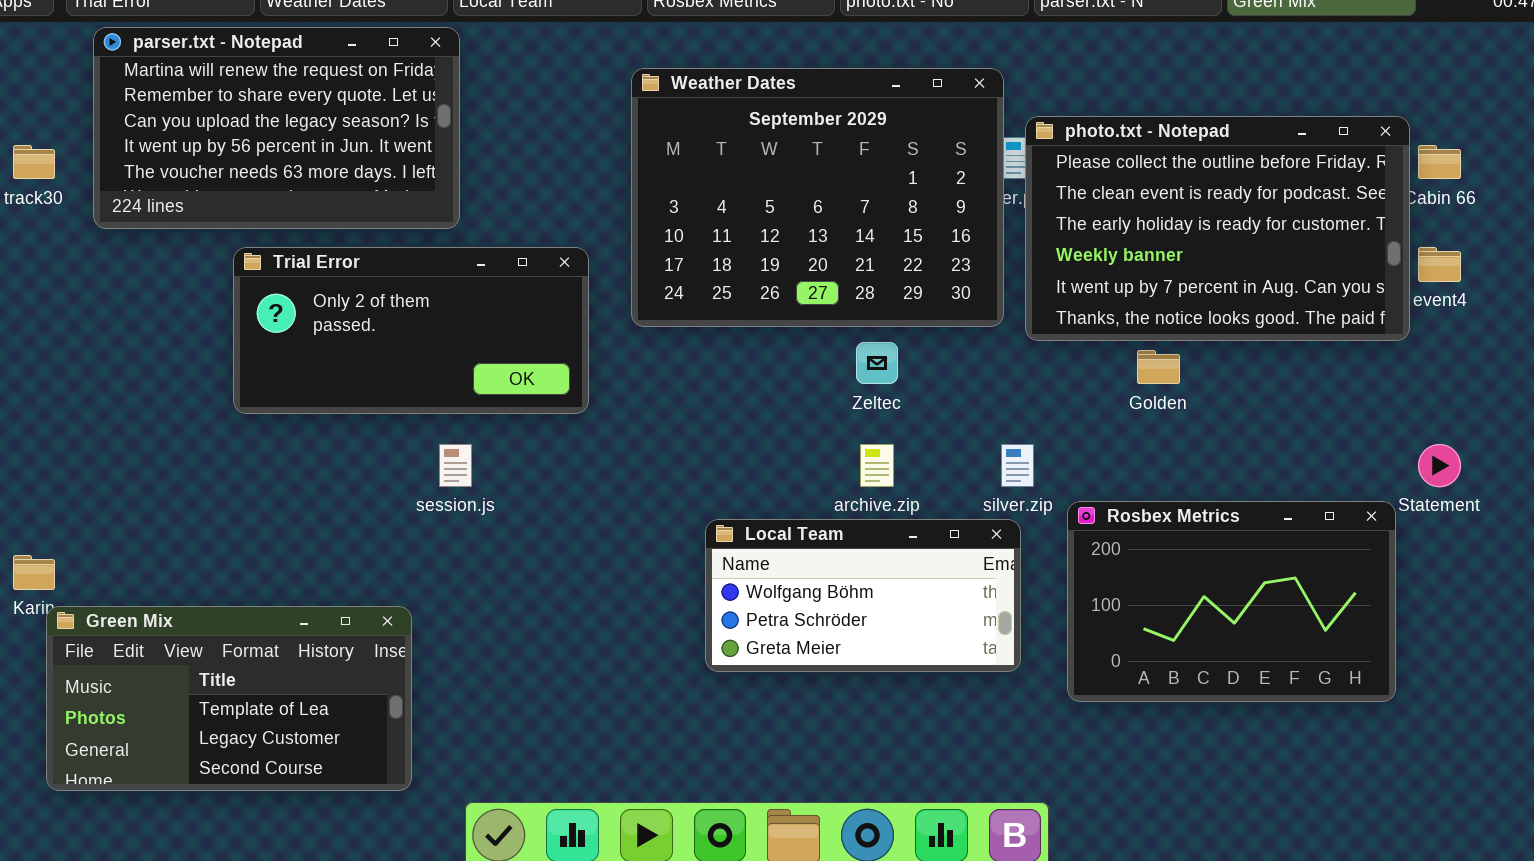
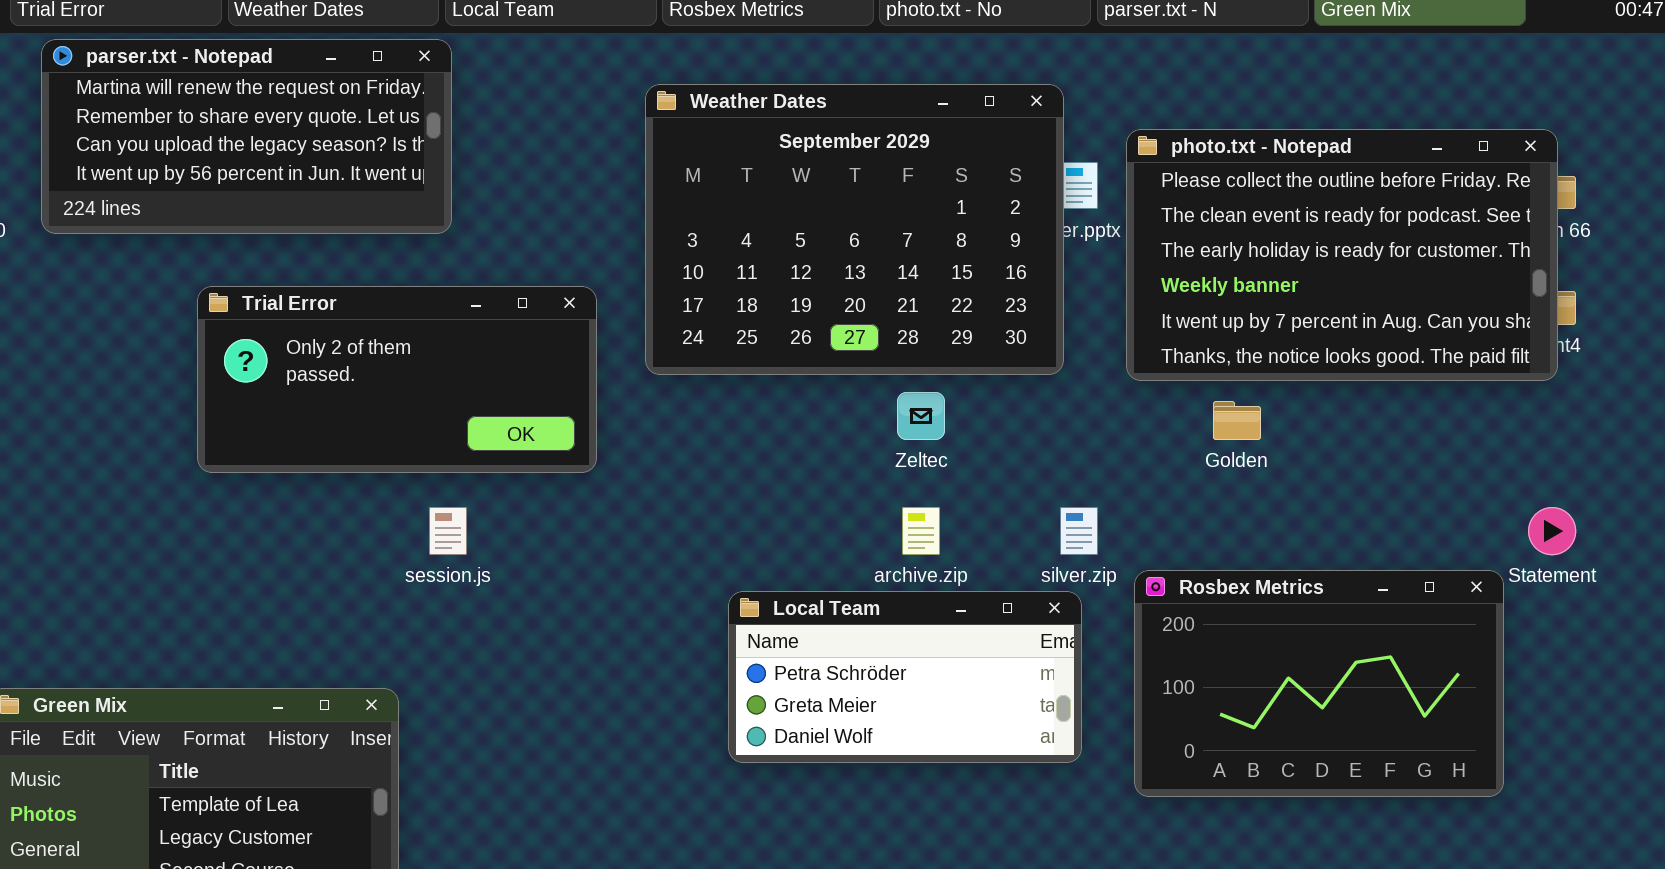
parser.txt - Notepad: [93,27,460,229] -> [41,39,452,234], resized
photo.txt - Notepad: [1025,116,1410,341] -> [1126,129,1558,381], moved
Local Team: [705,519,1021,672] -> [728,591,1082,763], scrolled down 1 row

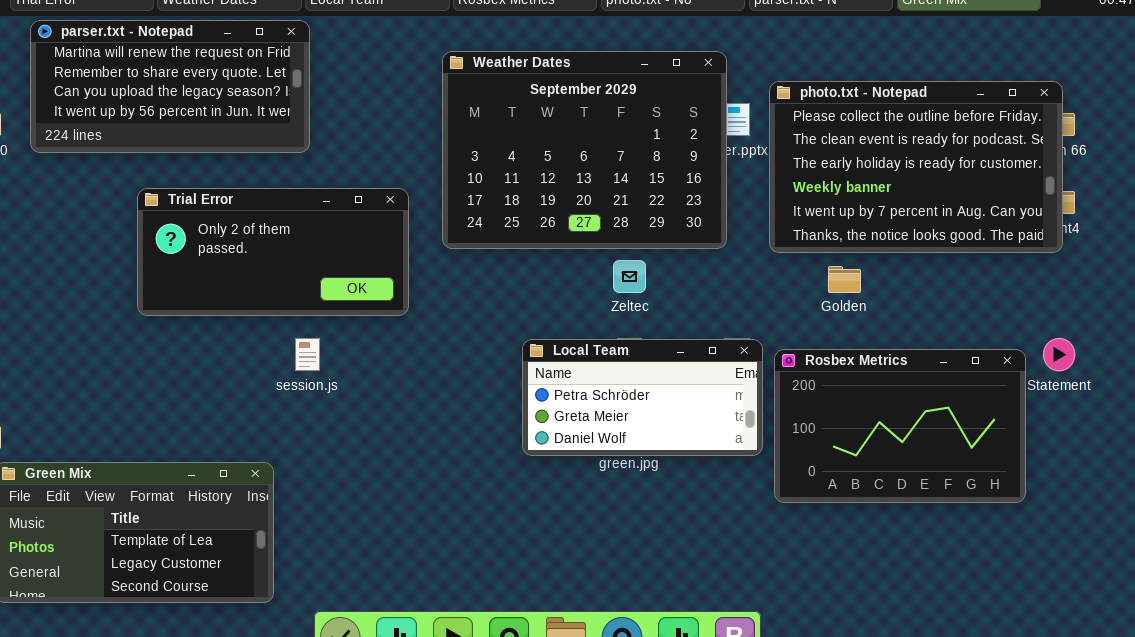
Rosbex Metrics: [1134,570,1504,797] -> [774,349,1026,503], moved
Local Team: [728,591,1082,763] -> [522,339,763,456], moved

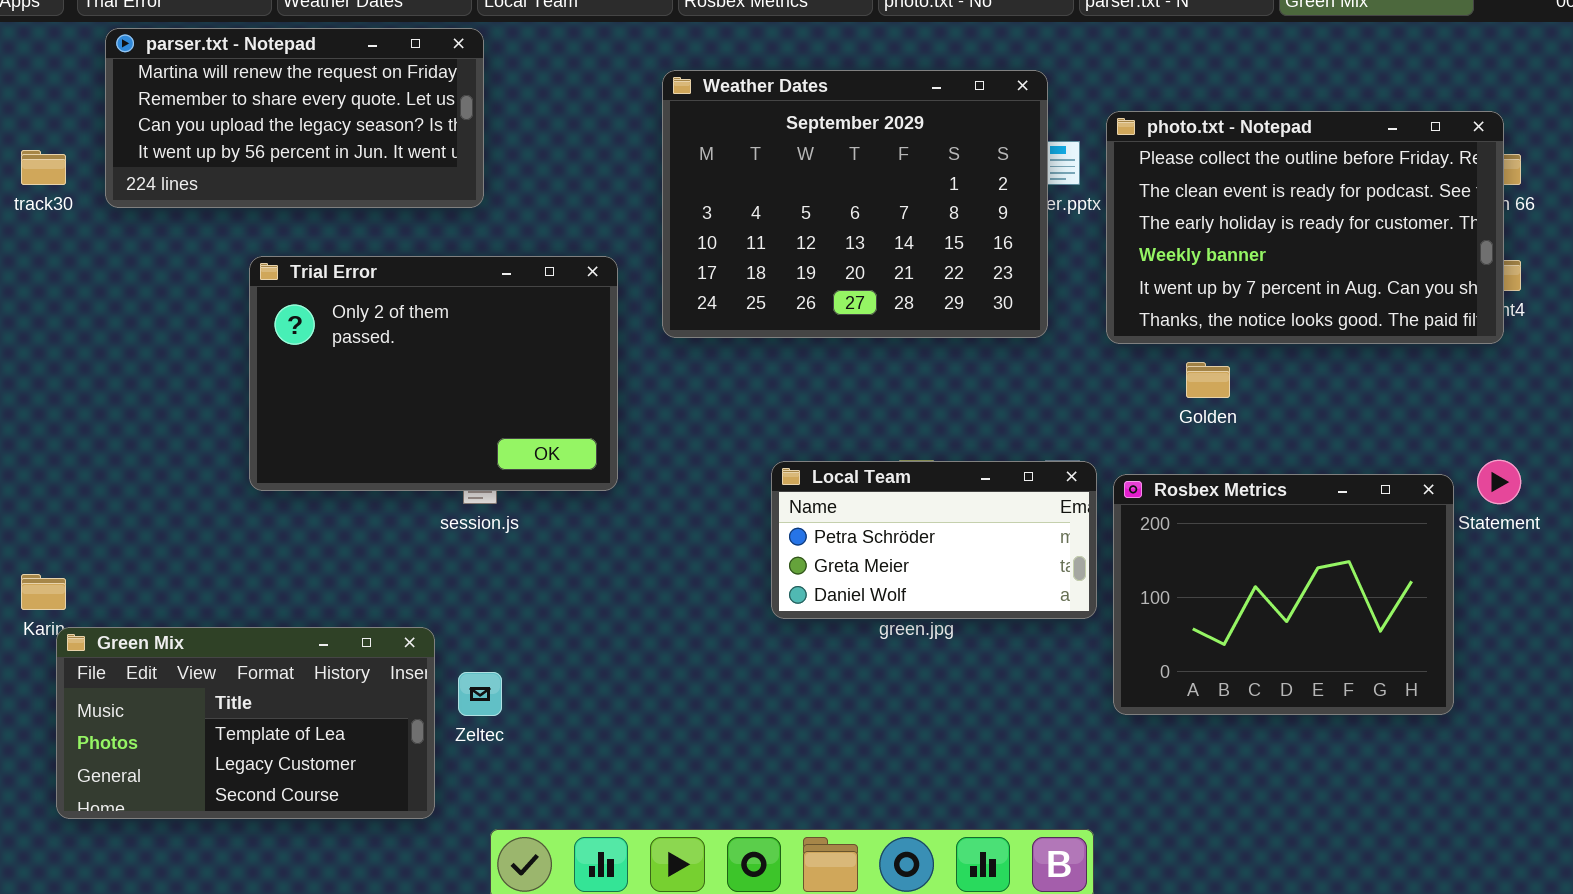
Trial Error: [137,188,409,316] -> [249,256,618,491], resized
Zeltec: [613,260,646,293] -> [458,672,502,716], moved
Rosbex Metrics: [774,349,1026,503] -> [1113,474,1454,715], resized

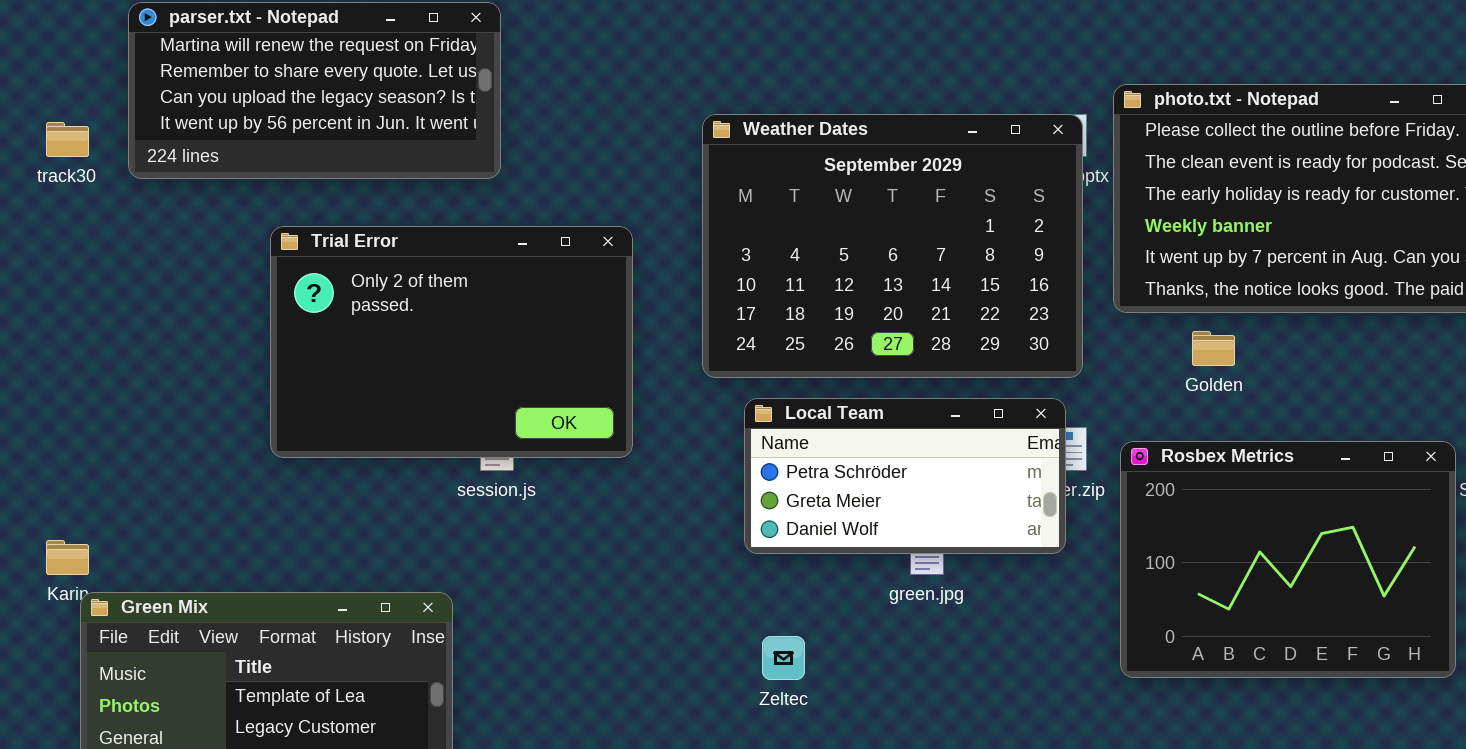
Weather Dates: [662,70,1048,338] -> [702,114,1083,378], moved
Local Team: [771,461,1097,619] -> [744,398,1066,554], moved
Zeltec: [458,672,502,716] -> [762,636,805,680], moved

